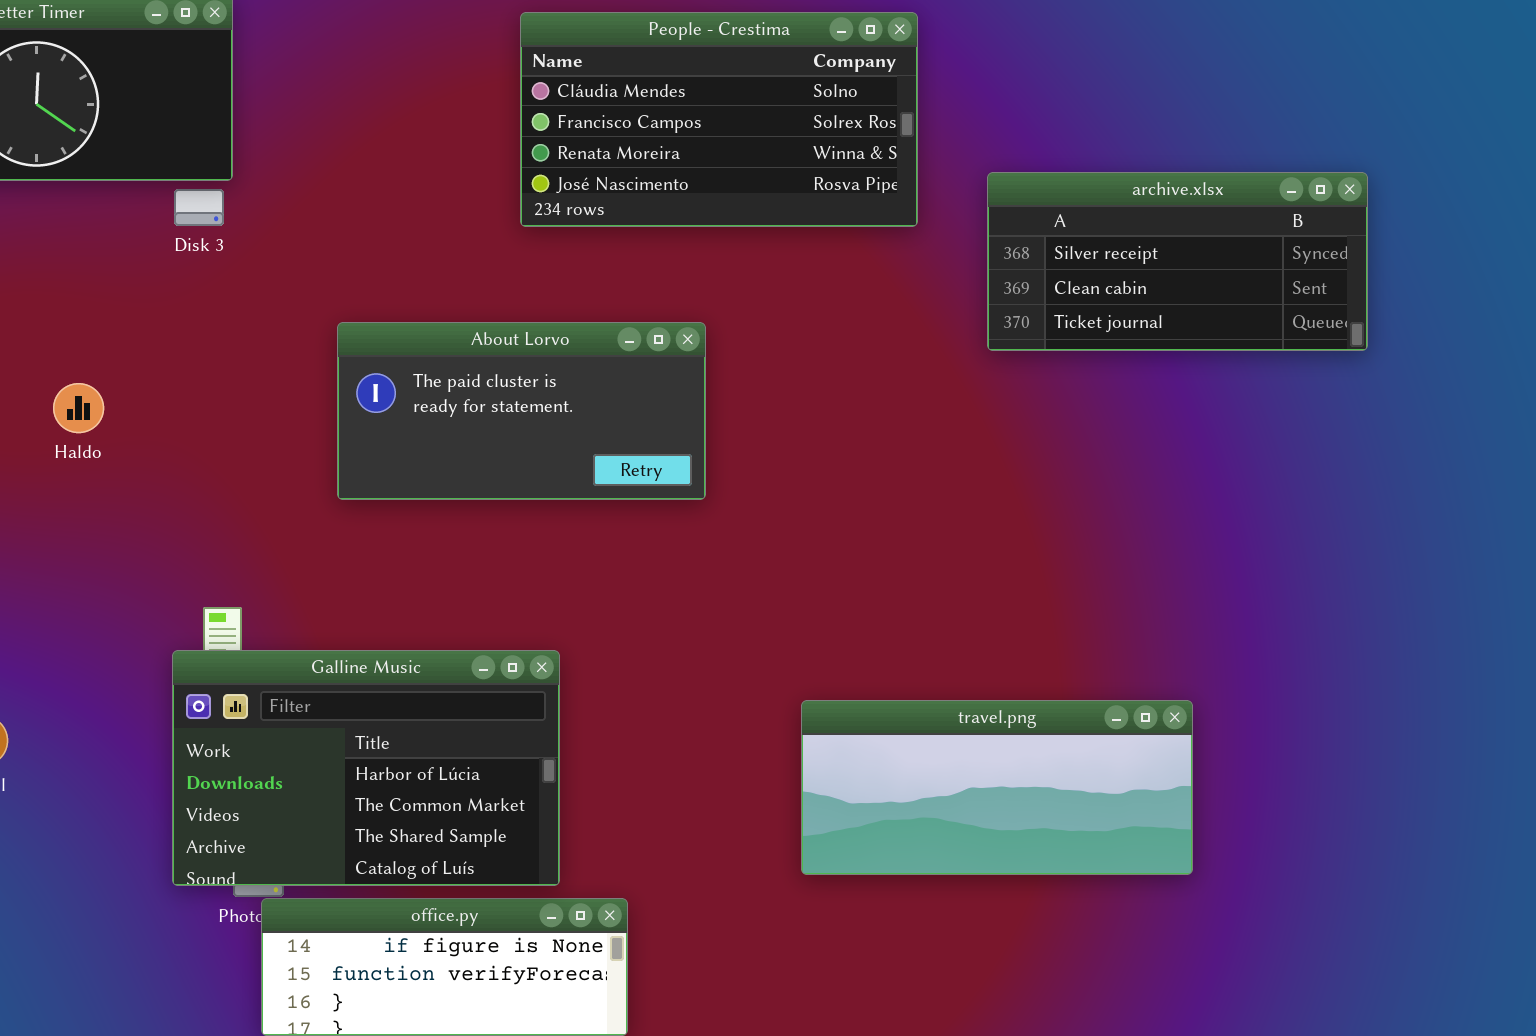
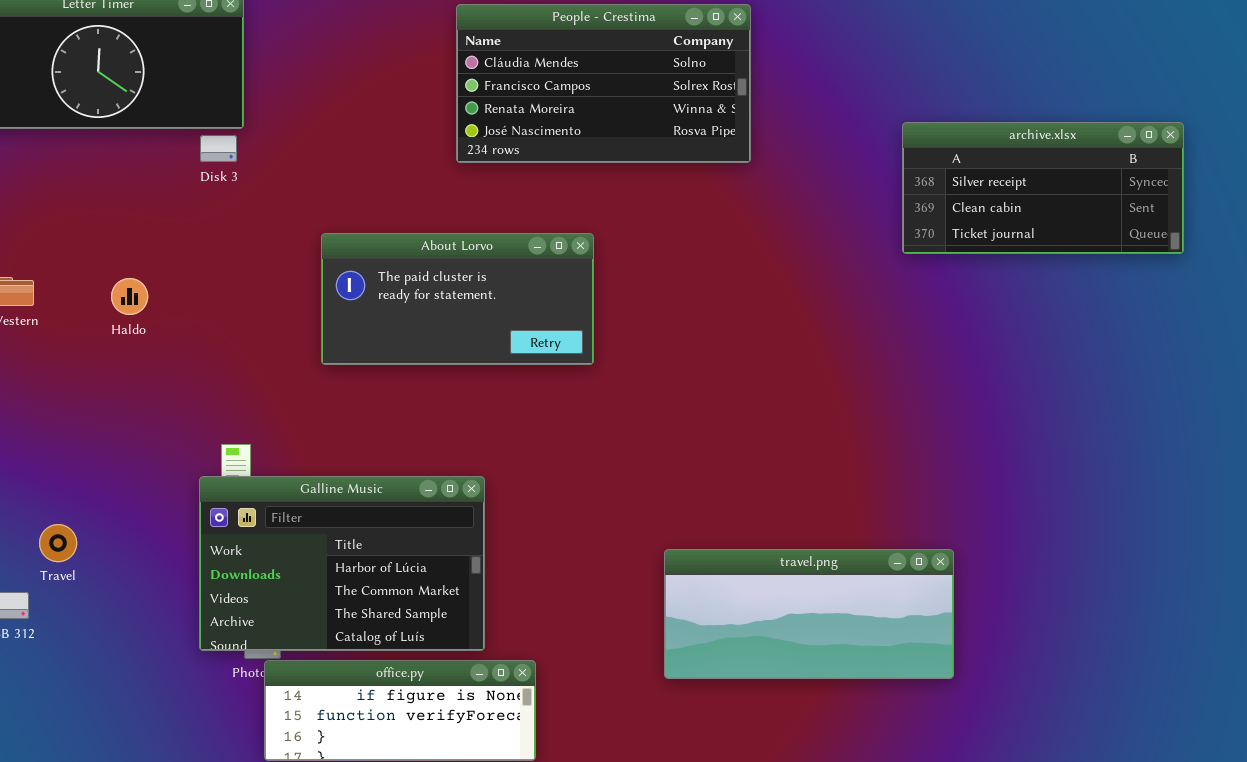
archive.xlsx: [987,172,1368,351] -> [902,122,1184,254], moved
travel.png: [801,700,1193,875] -> [664,549,954,679], moved

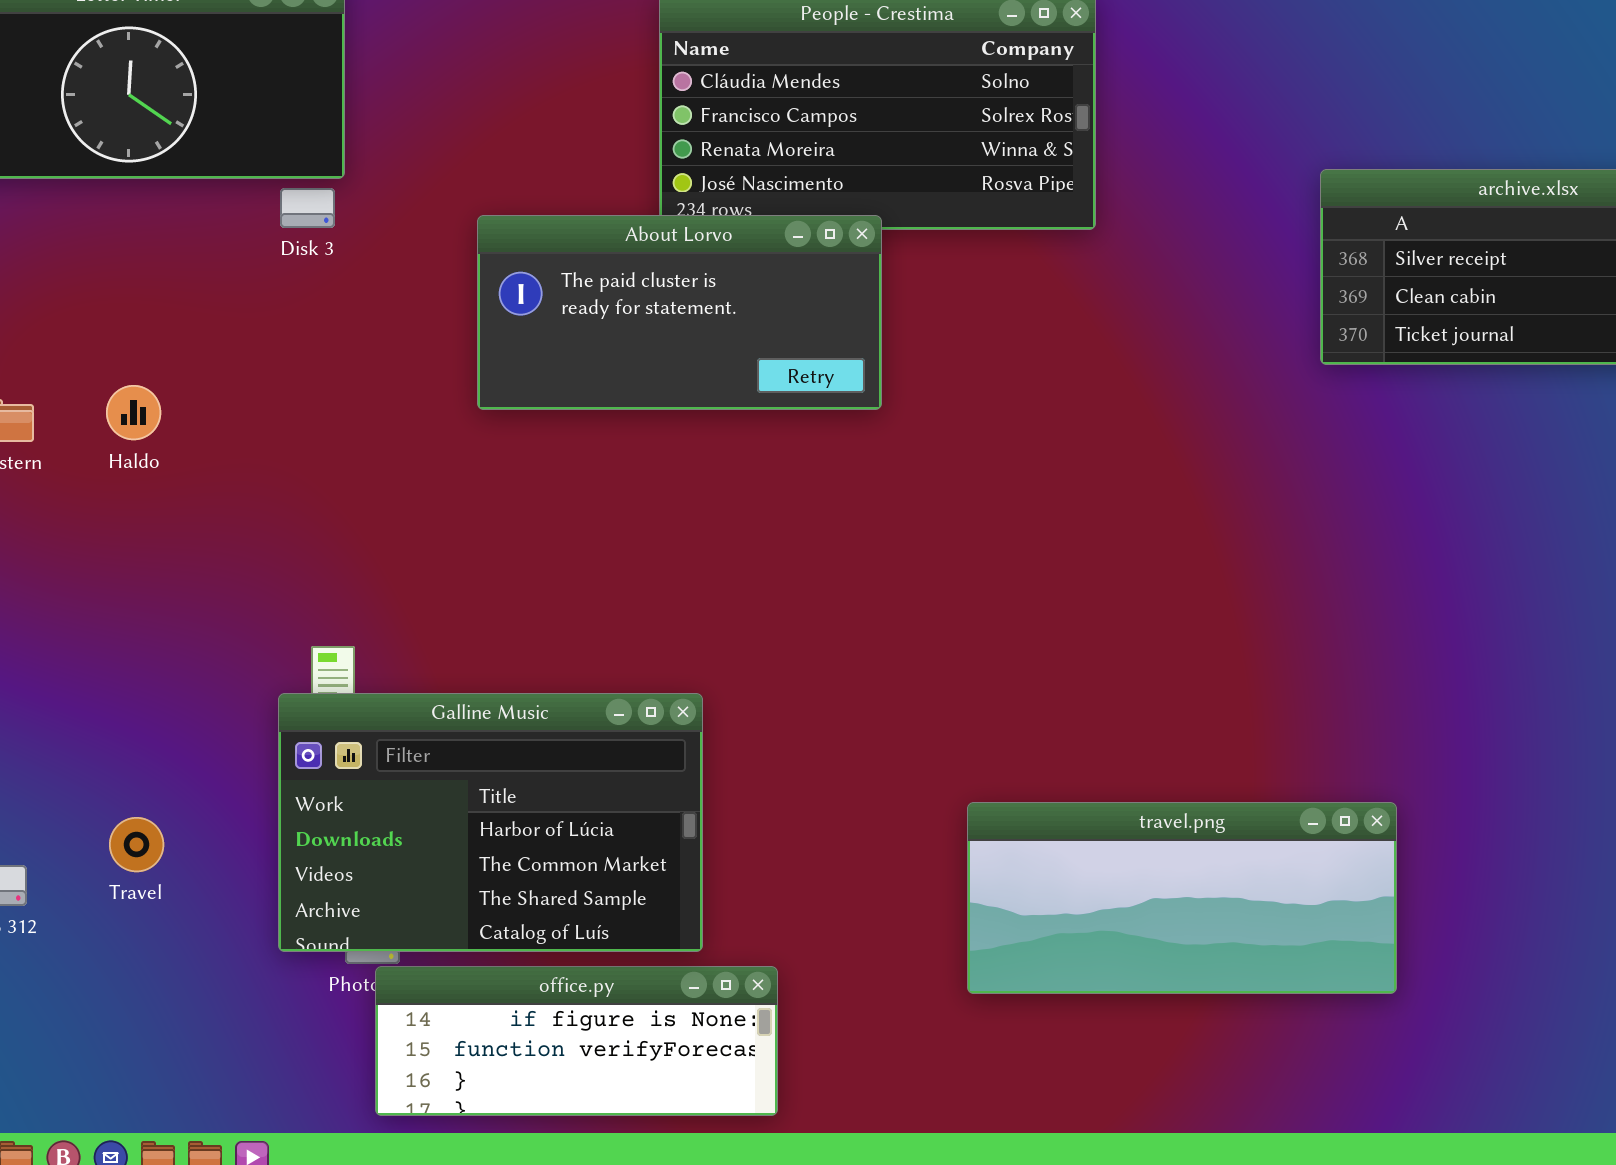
About Lorvo: [321,233,594,365] -> [477,215,882,410], moved
Haldo: [111,278,148,315] -> [106,385,161,440], moved
Travel: [39,524,77,562] -> [109,817,164,872], moved

